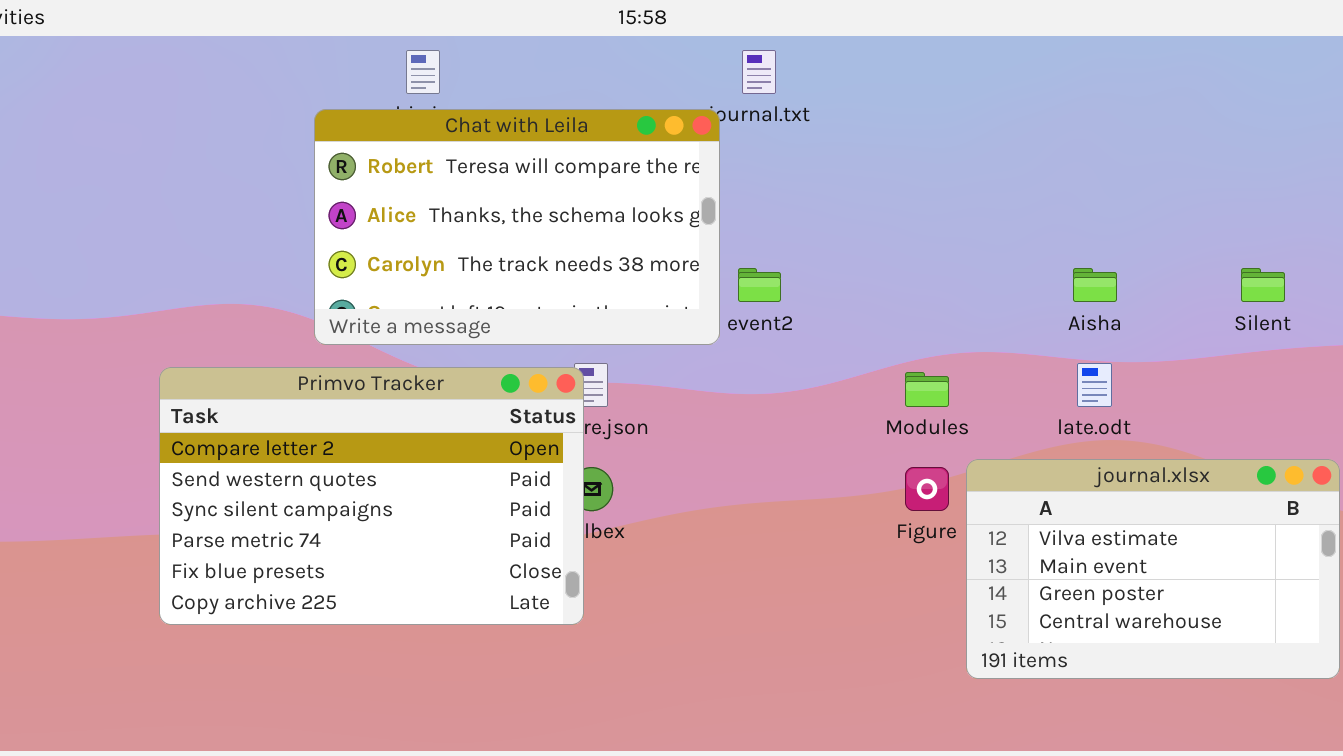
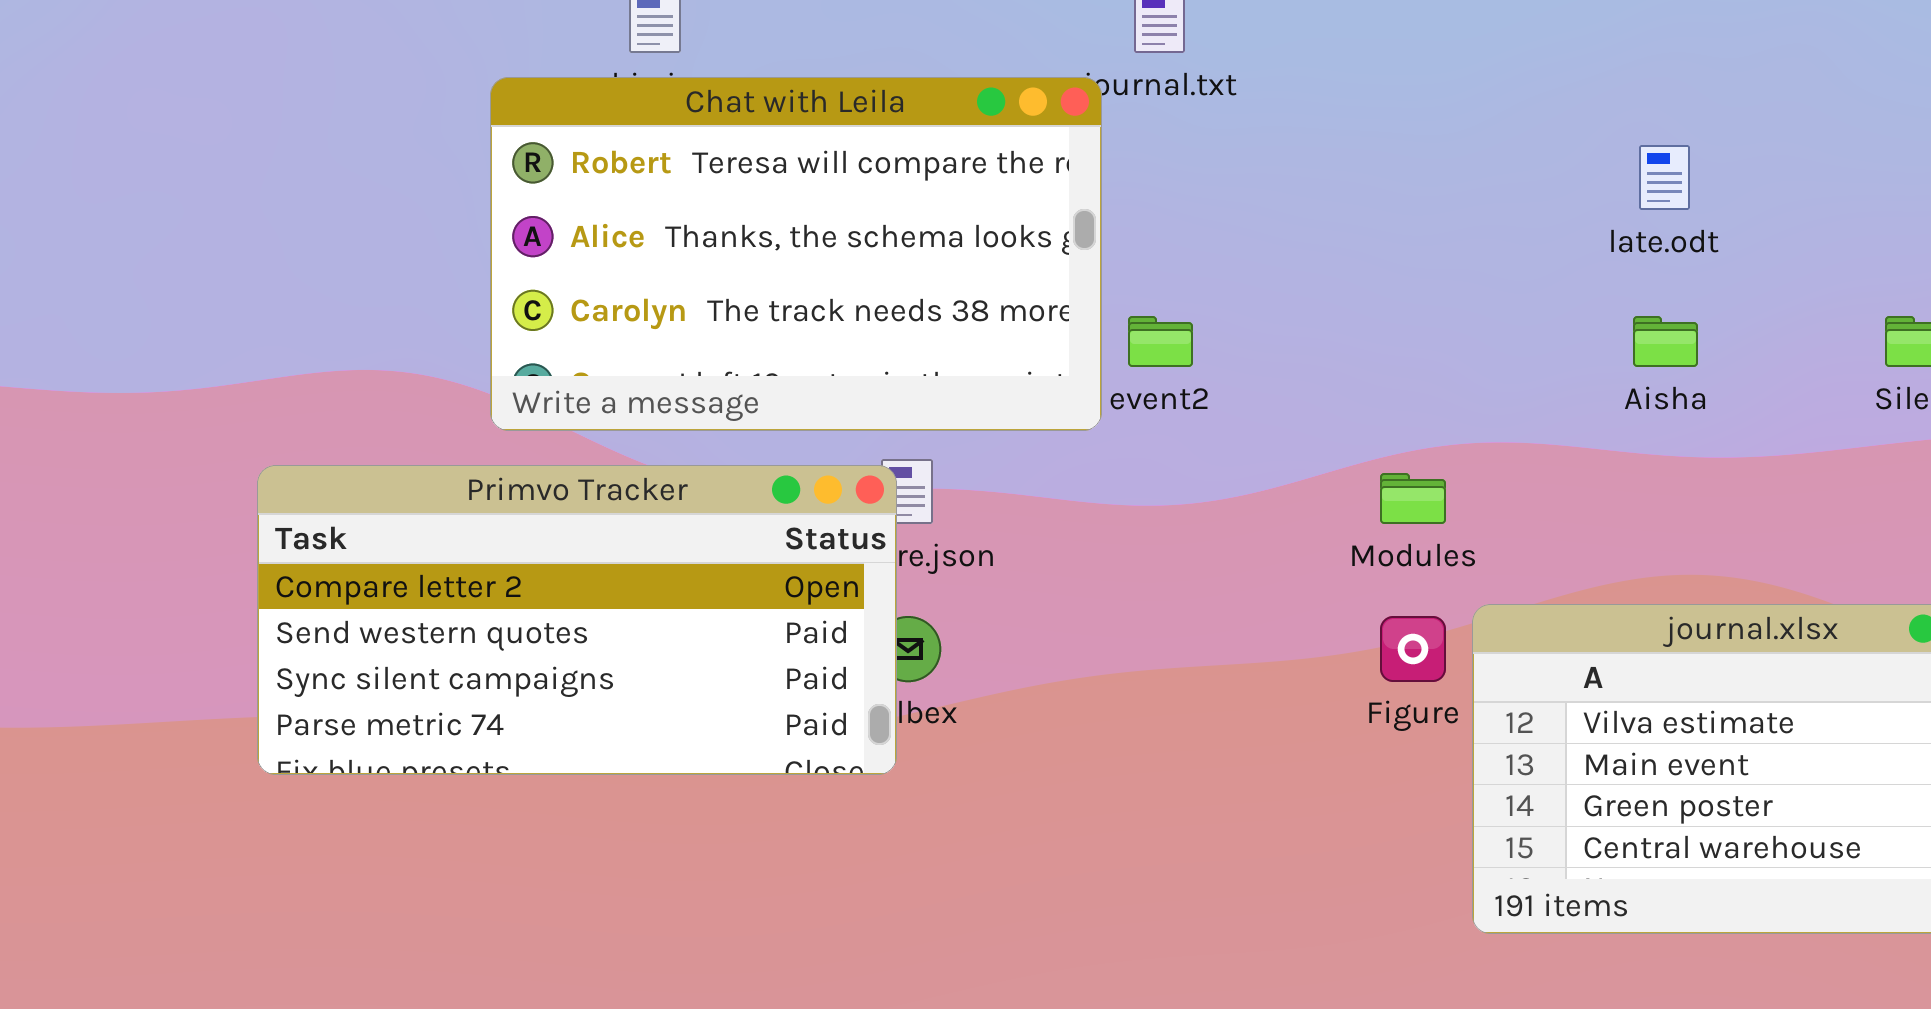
late.odt: [1077,363,1112,407] -> [1639,145,1690,210], moved
Primvo Tracker: [159,367,584,625] -> [257,465,897,775], resized

